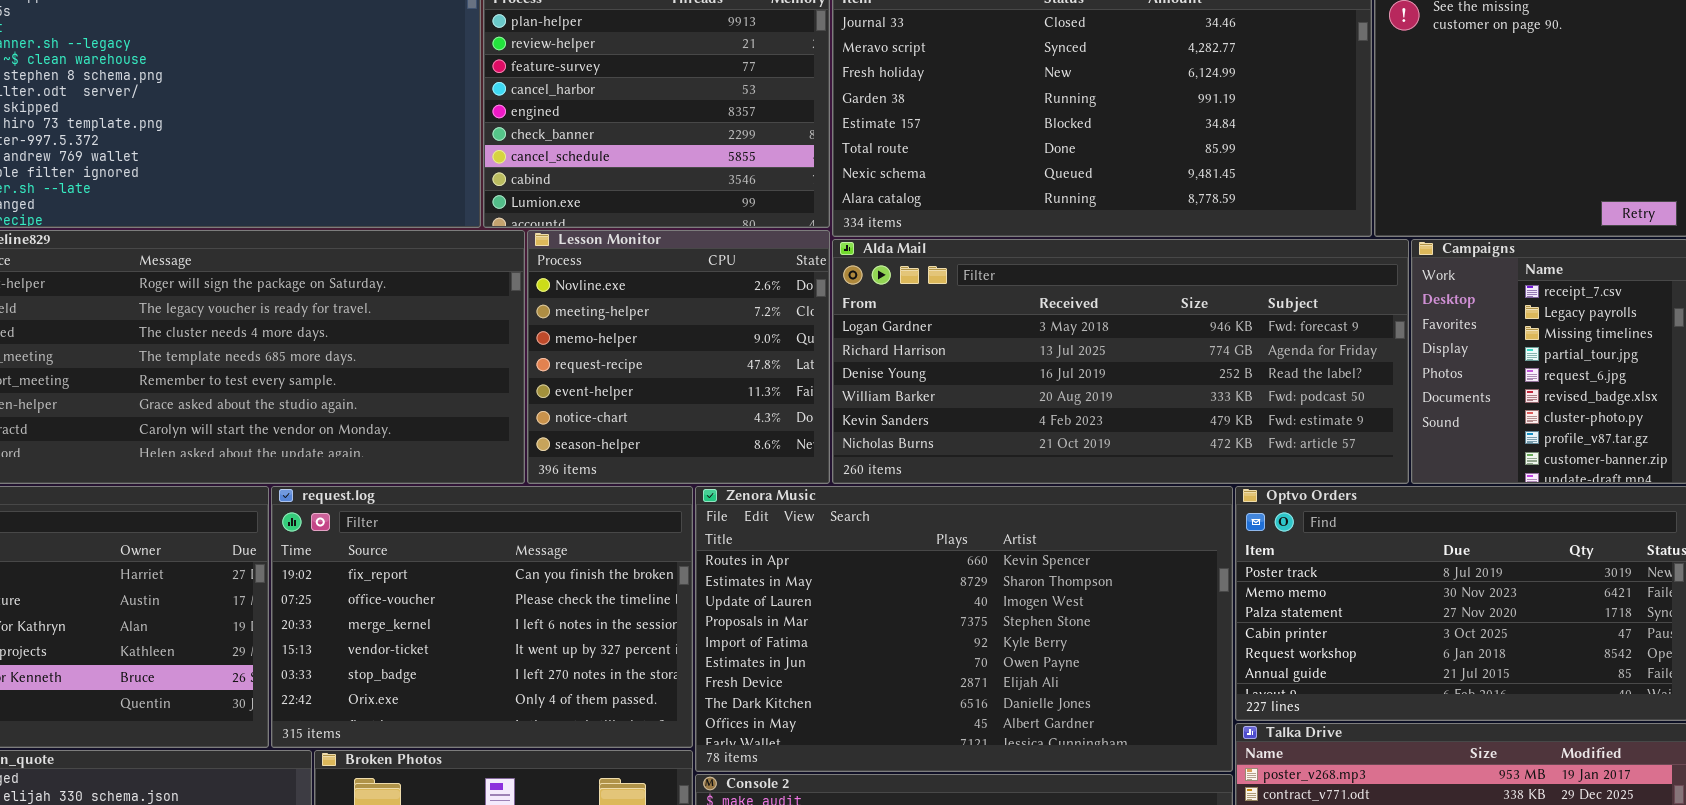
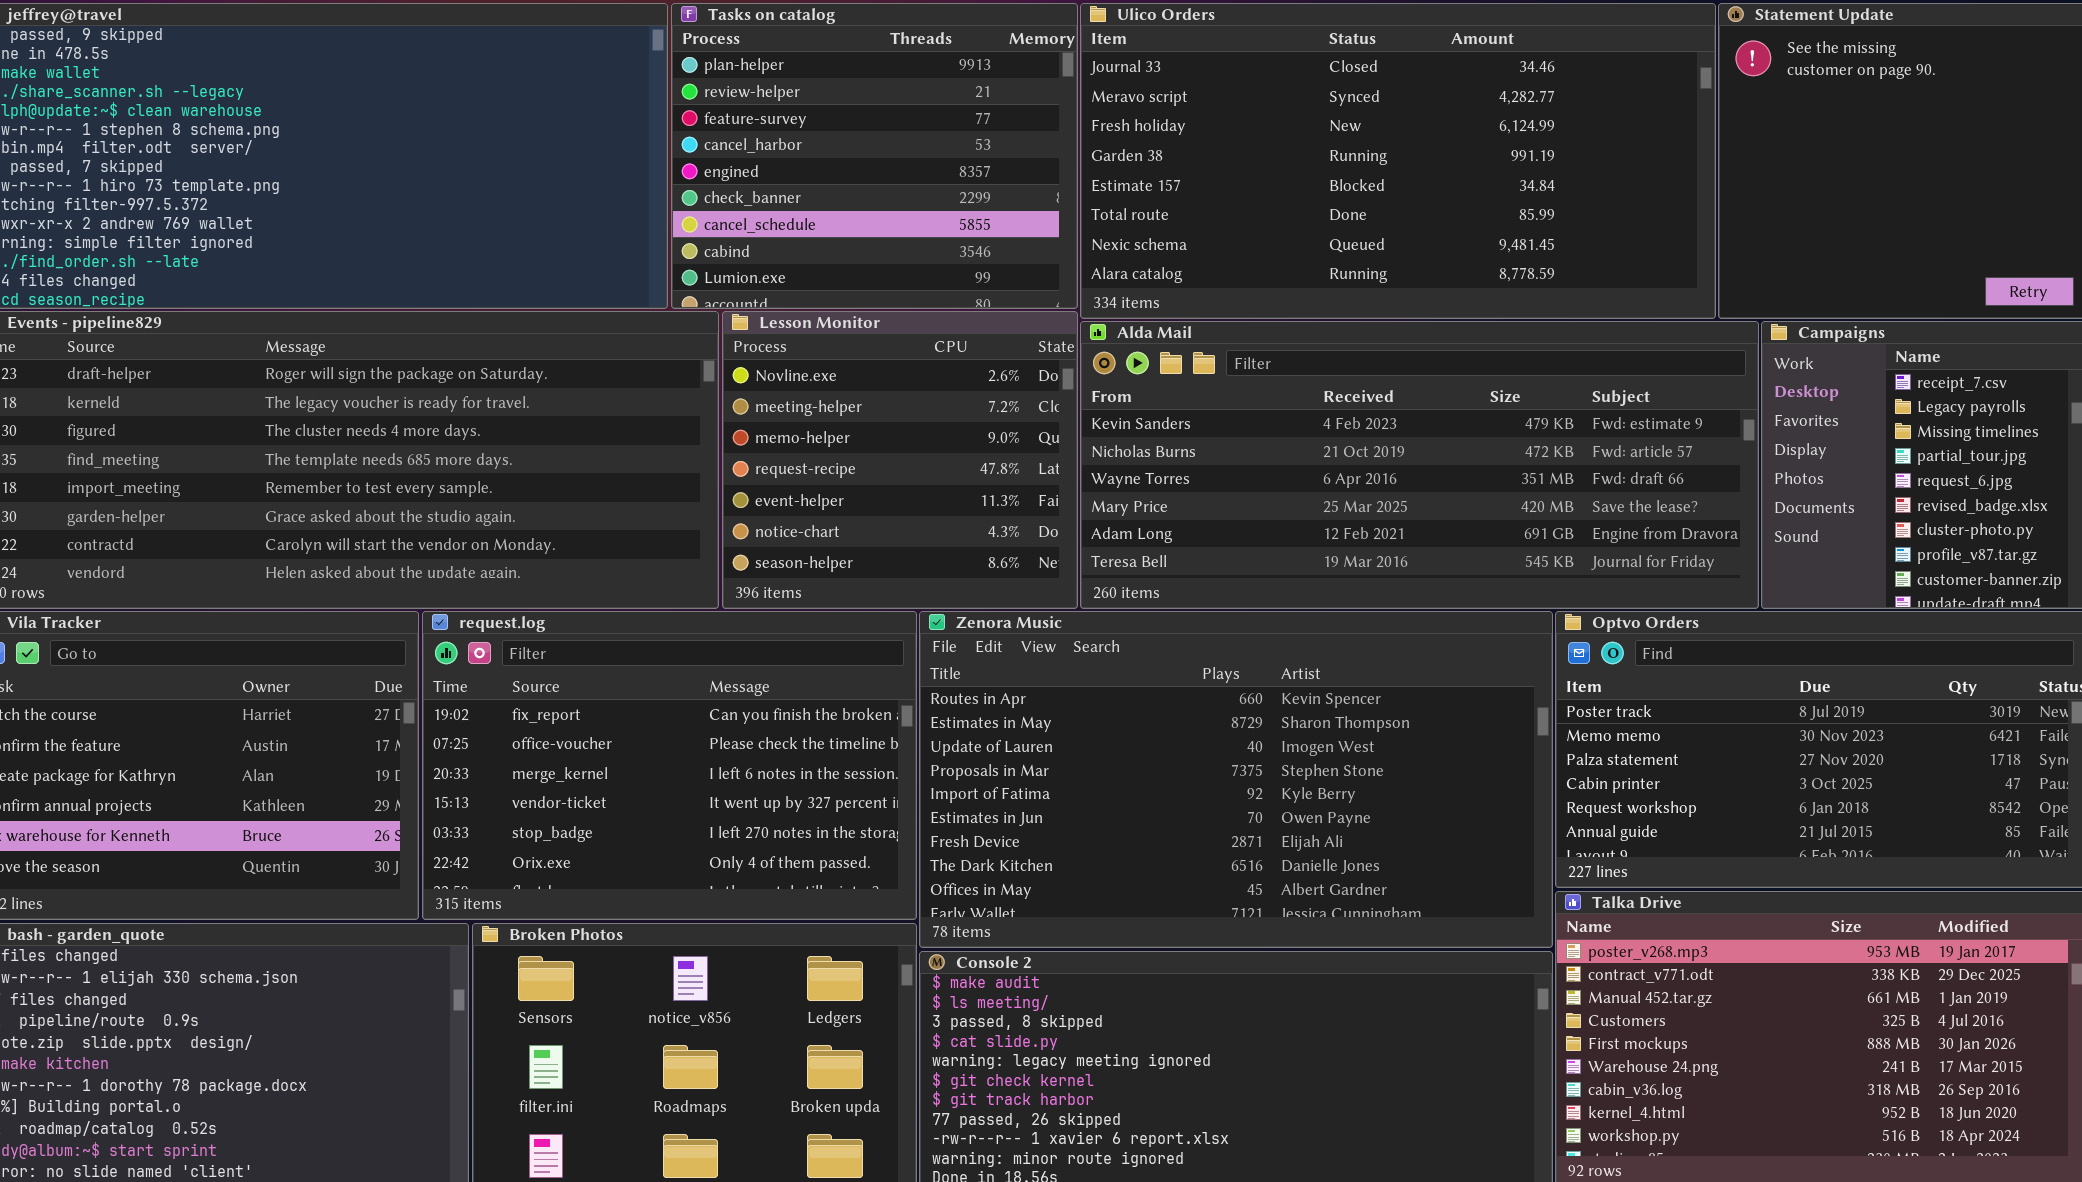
Alda Mail: [832,239,1409,484] -> [1080,321,1759,609], scrolled down 4 rows

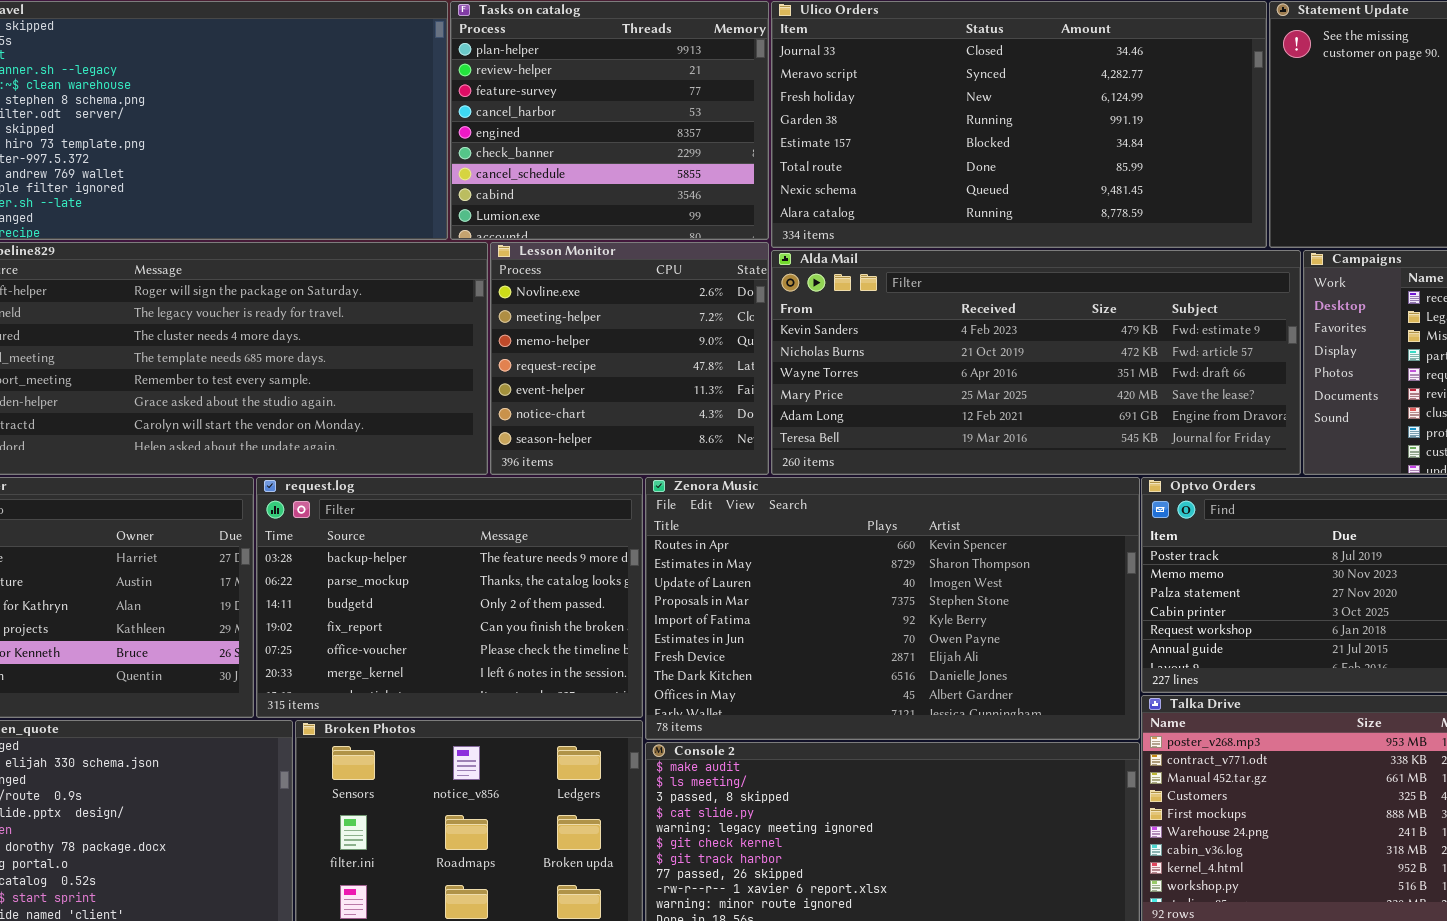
request.log: [422,611,917,920] -> [256,477,643,718], scrolled up 3 rows

